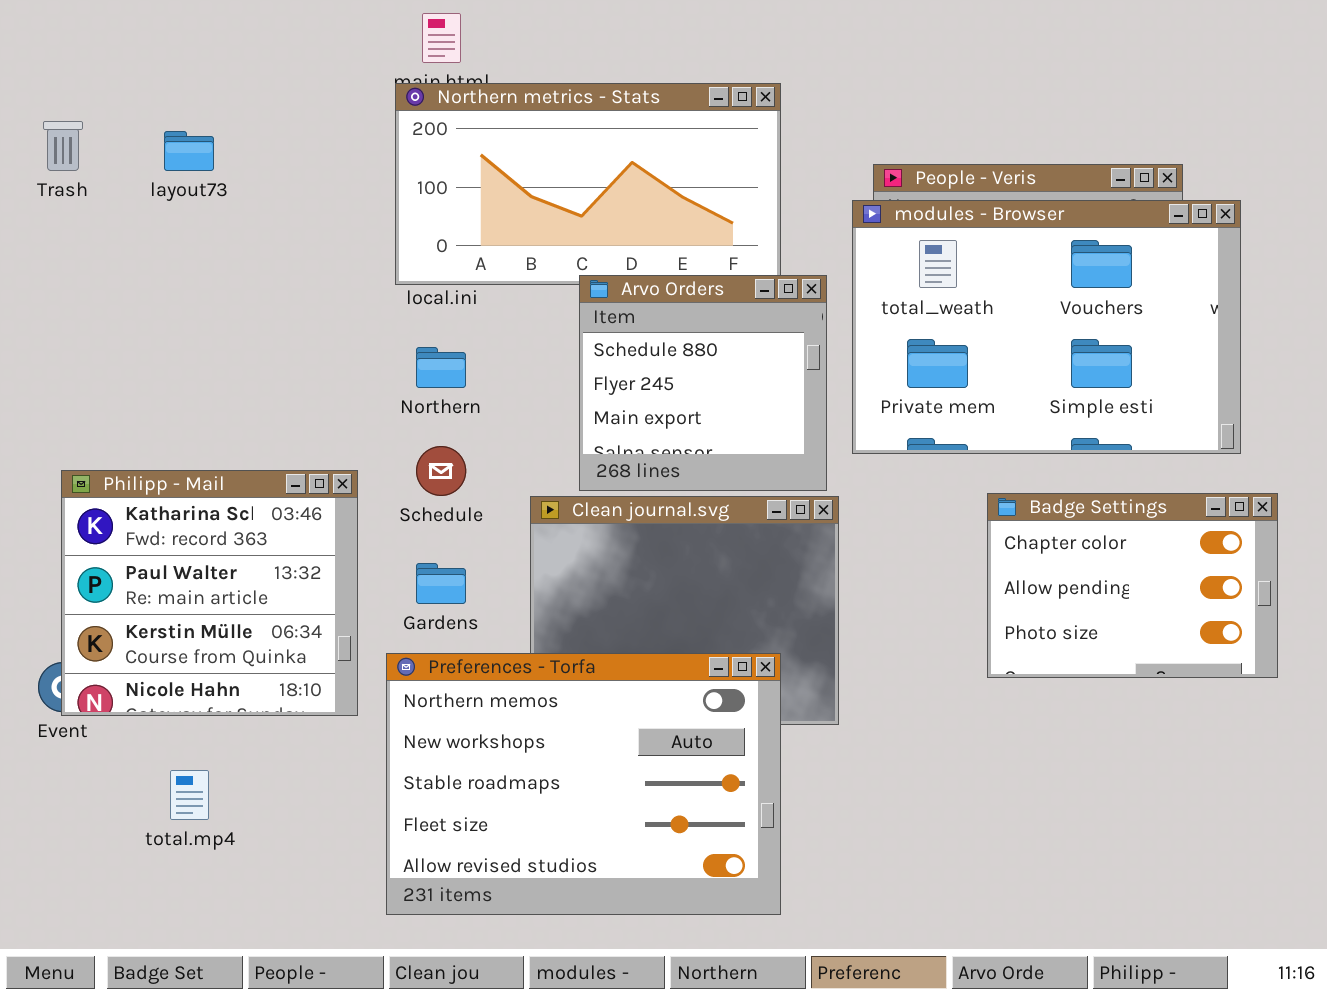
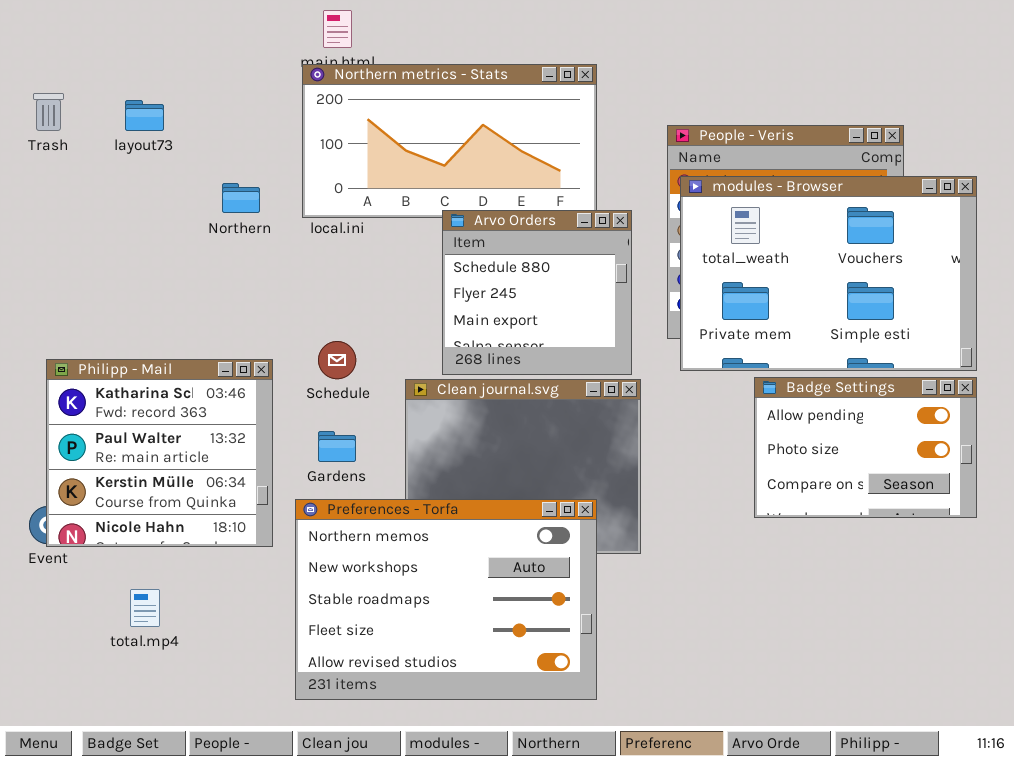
modules - Browser: [852,200,1241,454] -> [680,176,977,371], moved
Northern: [416,347,466,388] -> [222,183,260,213], moved
Badge Settings: [987,493,1278,678] -> [754,377,977,518], scrolled down 1 row

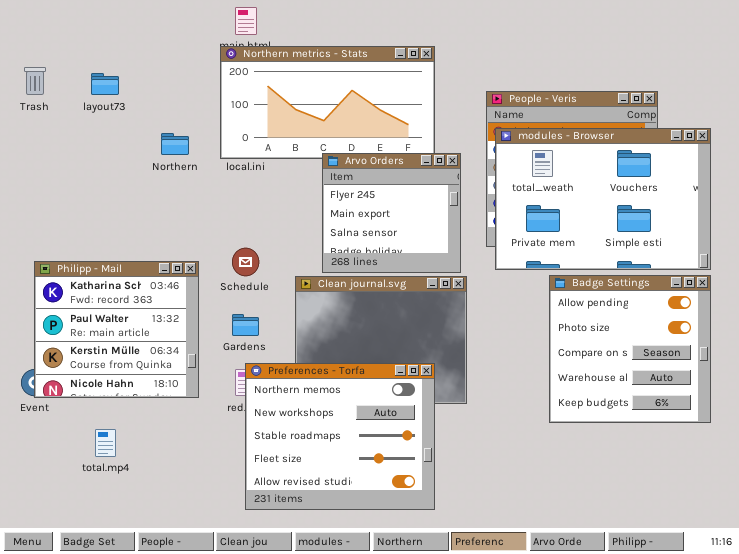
Arvo Orders: [442,210,632,375] -> [322,153,461,273], scrolled down 1 row
Badge Settings: [754,377,977,518] -> [549,275,711,423], resized
Preferences - Torfa: [295,499,597,700] -> [245,363,435,510], resized

